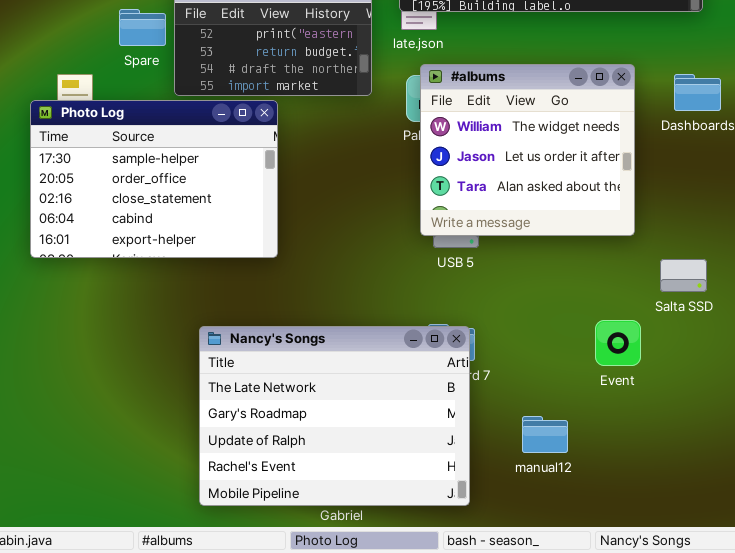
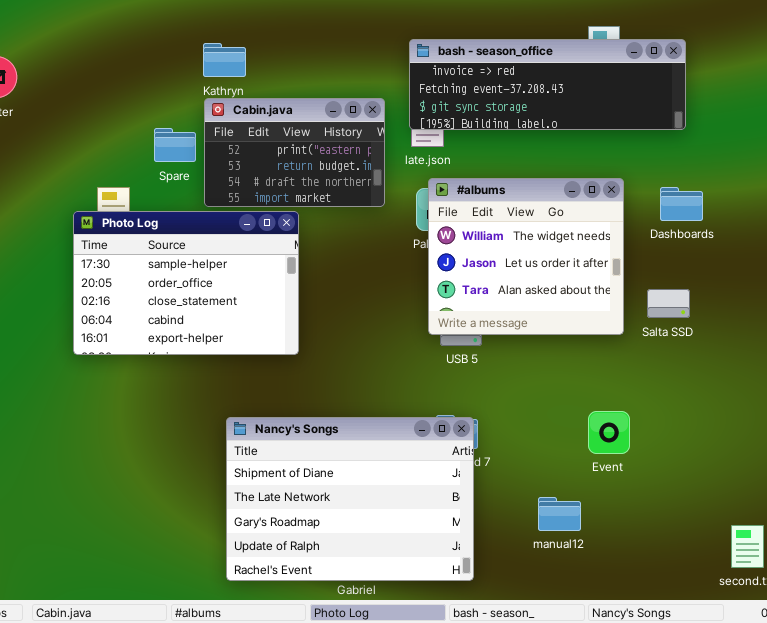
Salta SSD: [660,259,707,292] -> [647,289,690,318], moved
Nancy's Songs: [199,326,470,506] -> [226,417,474,581], scrolled up 1 row
manual12: [522,416,568,453] -> [538,497,581,531], moved

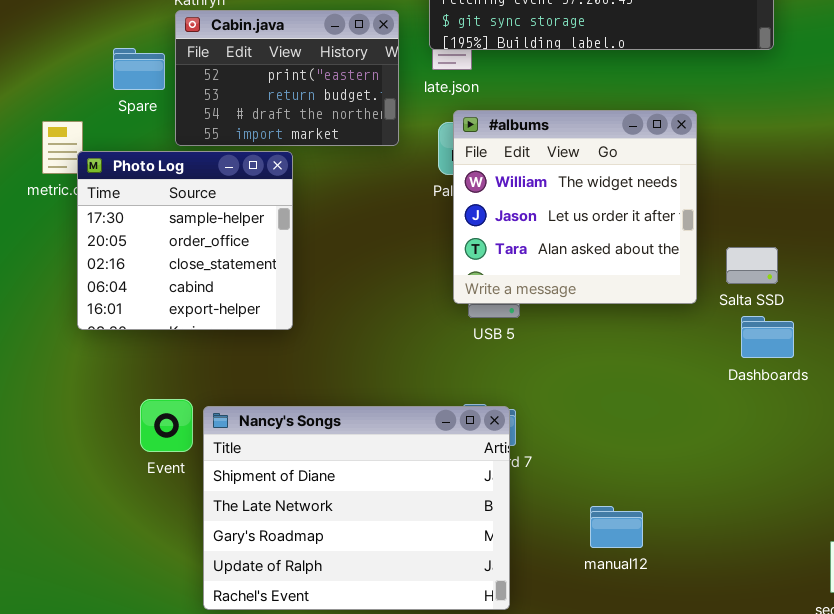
Dashboards: [660,187,703,221] -> [741,316,794,358], moved
Photo Log: [73,211,299,355] -> [77,151,293,330], resized
Event: [588,411,630,454] -> [140,399,193,452], moved

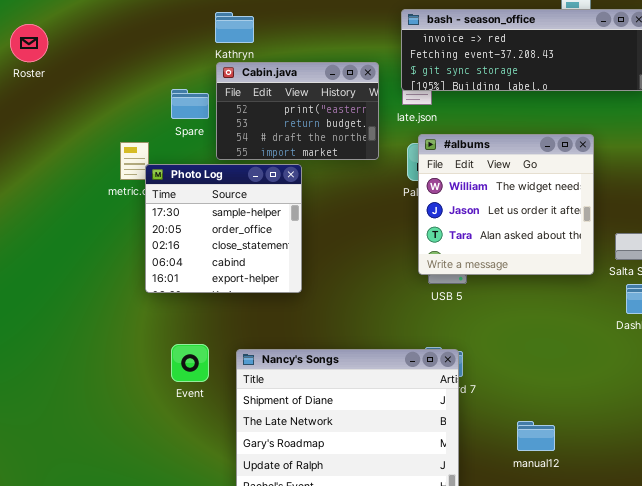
Event: [140,399,193,452] -> [171,344,209,382], moved

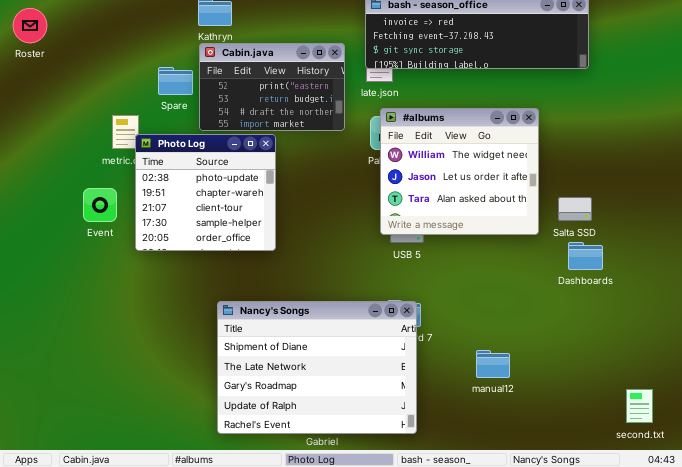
Photo Log: [145,164,302,293] -> [135,134,276,251], scrolled up 3 rows
Event: [171,344,209,382] -> [83,188,117,222], moved
manual12: [517,421,555,451] -> [476,350,510,378], moved

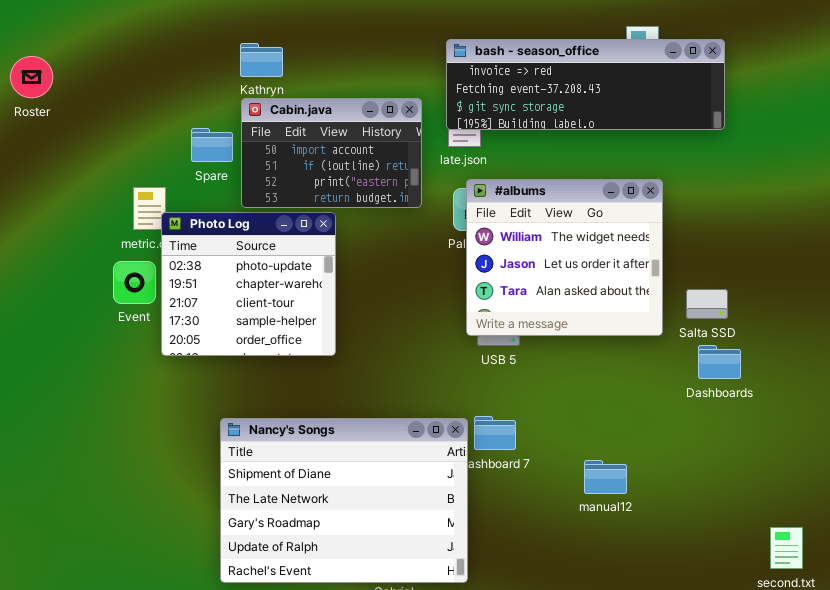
Cabin.java: [199,43,345,131] -> [241,98,422,208], scrolled up 2 rows
Event: [83,188,117,222] -> [113,261,156,304], moved
Nancy's Songs: [217,301,417,434] -> [220,418,468,583], moved
manual12: [476,350,510,378] -> [584,460,627,494], moved

